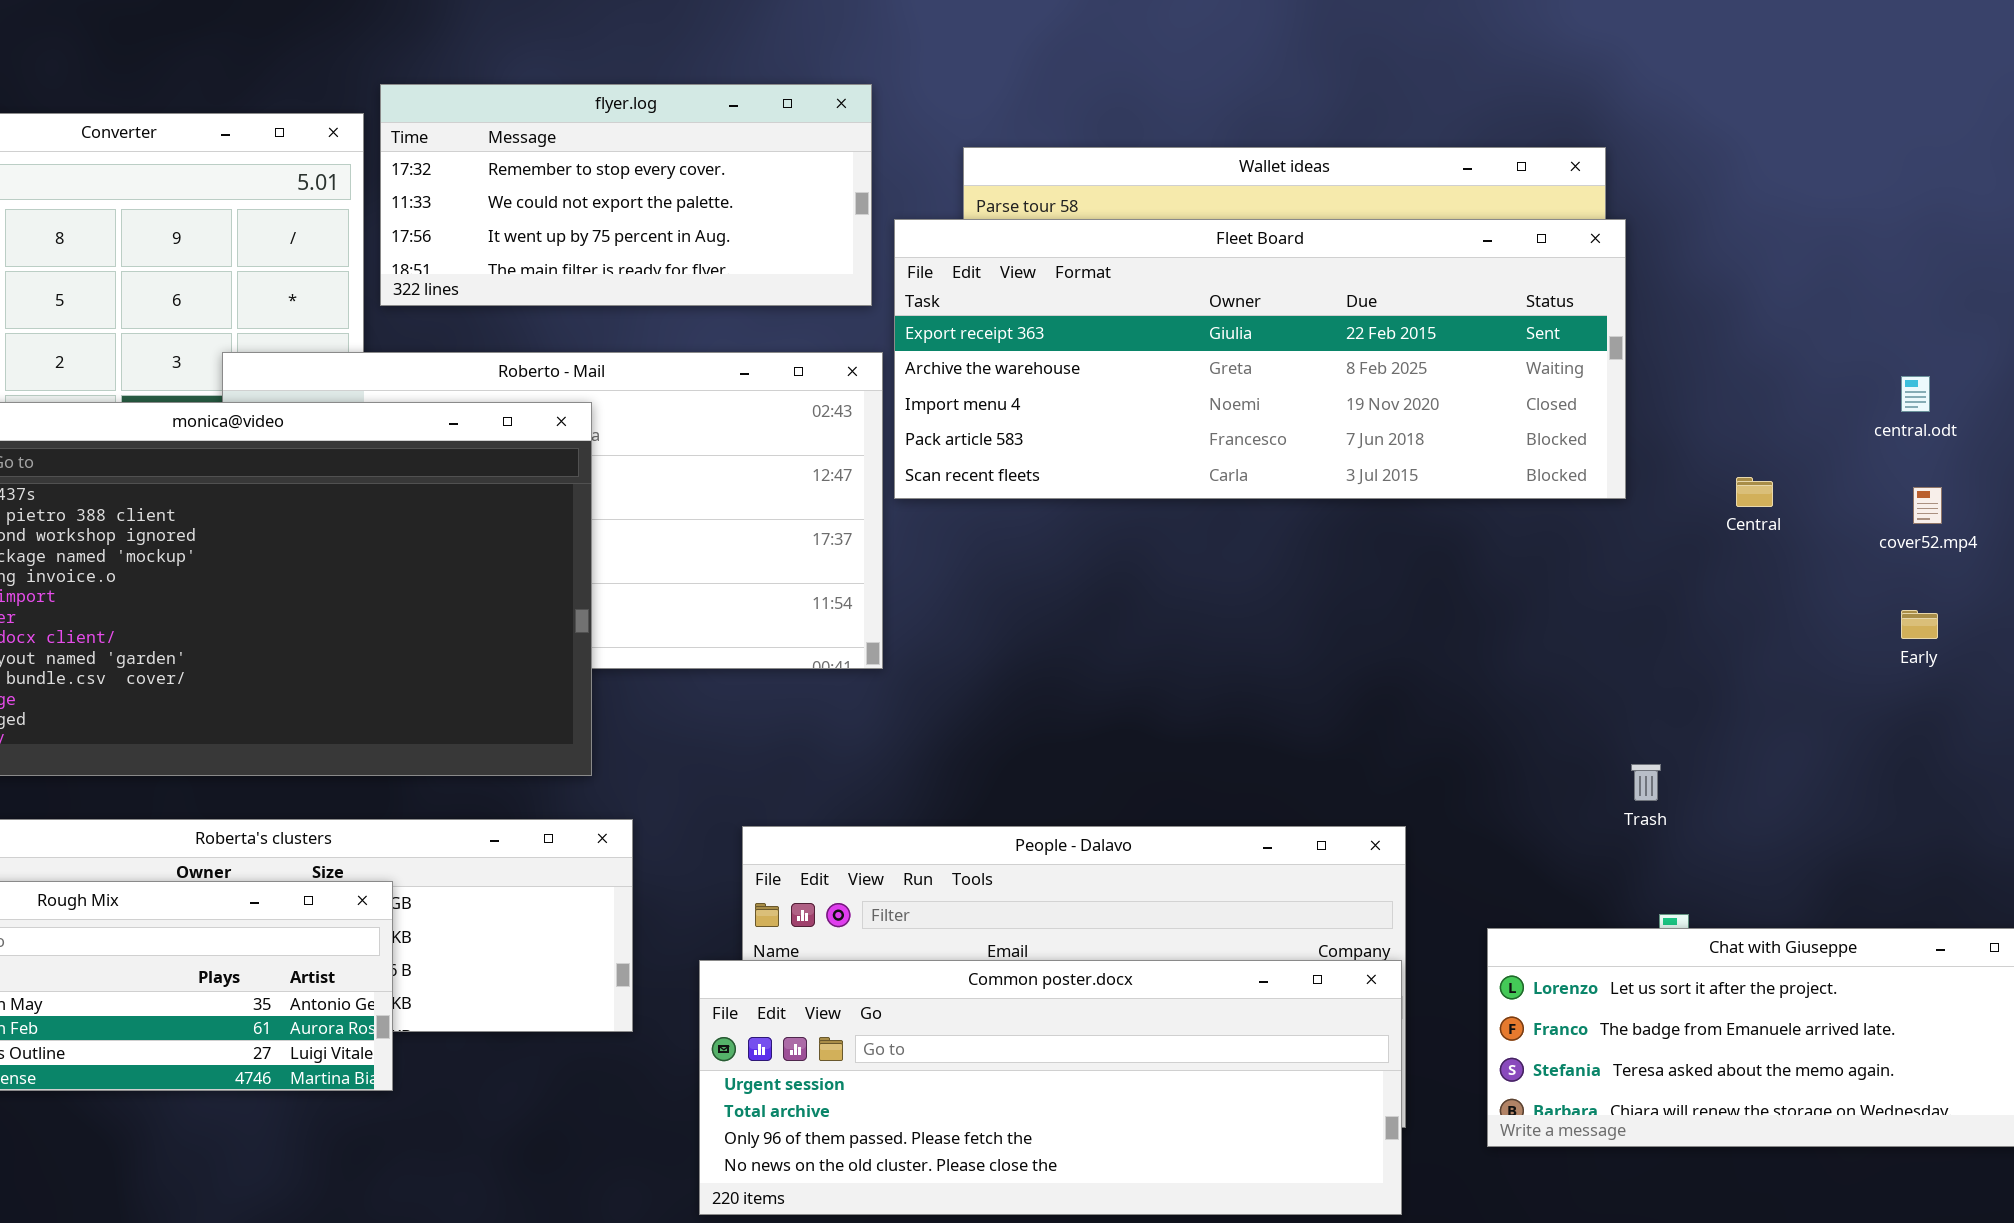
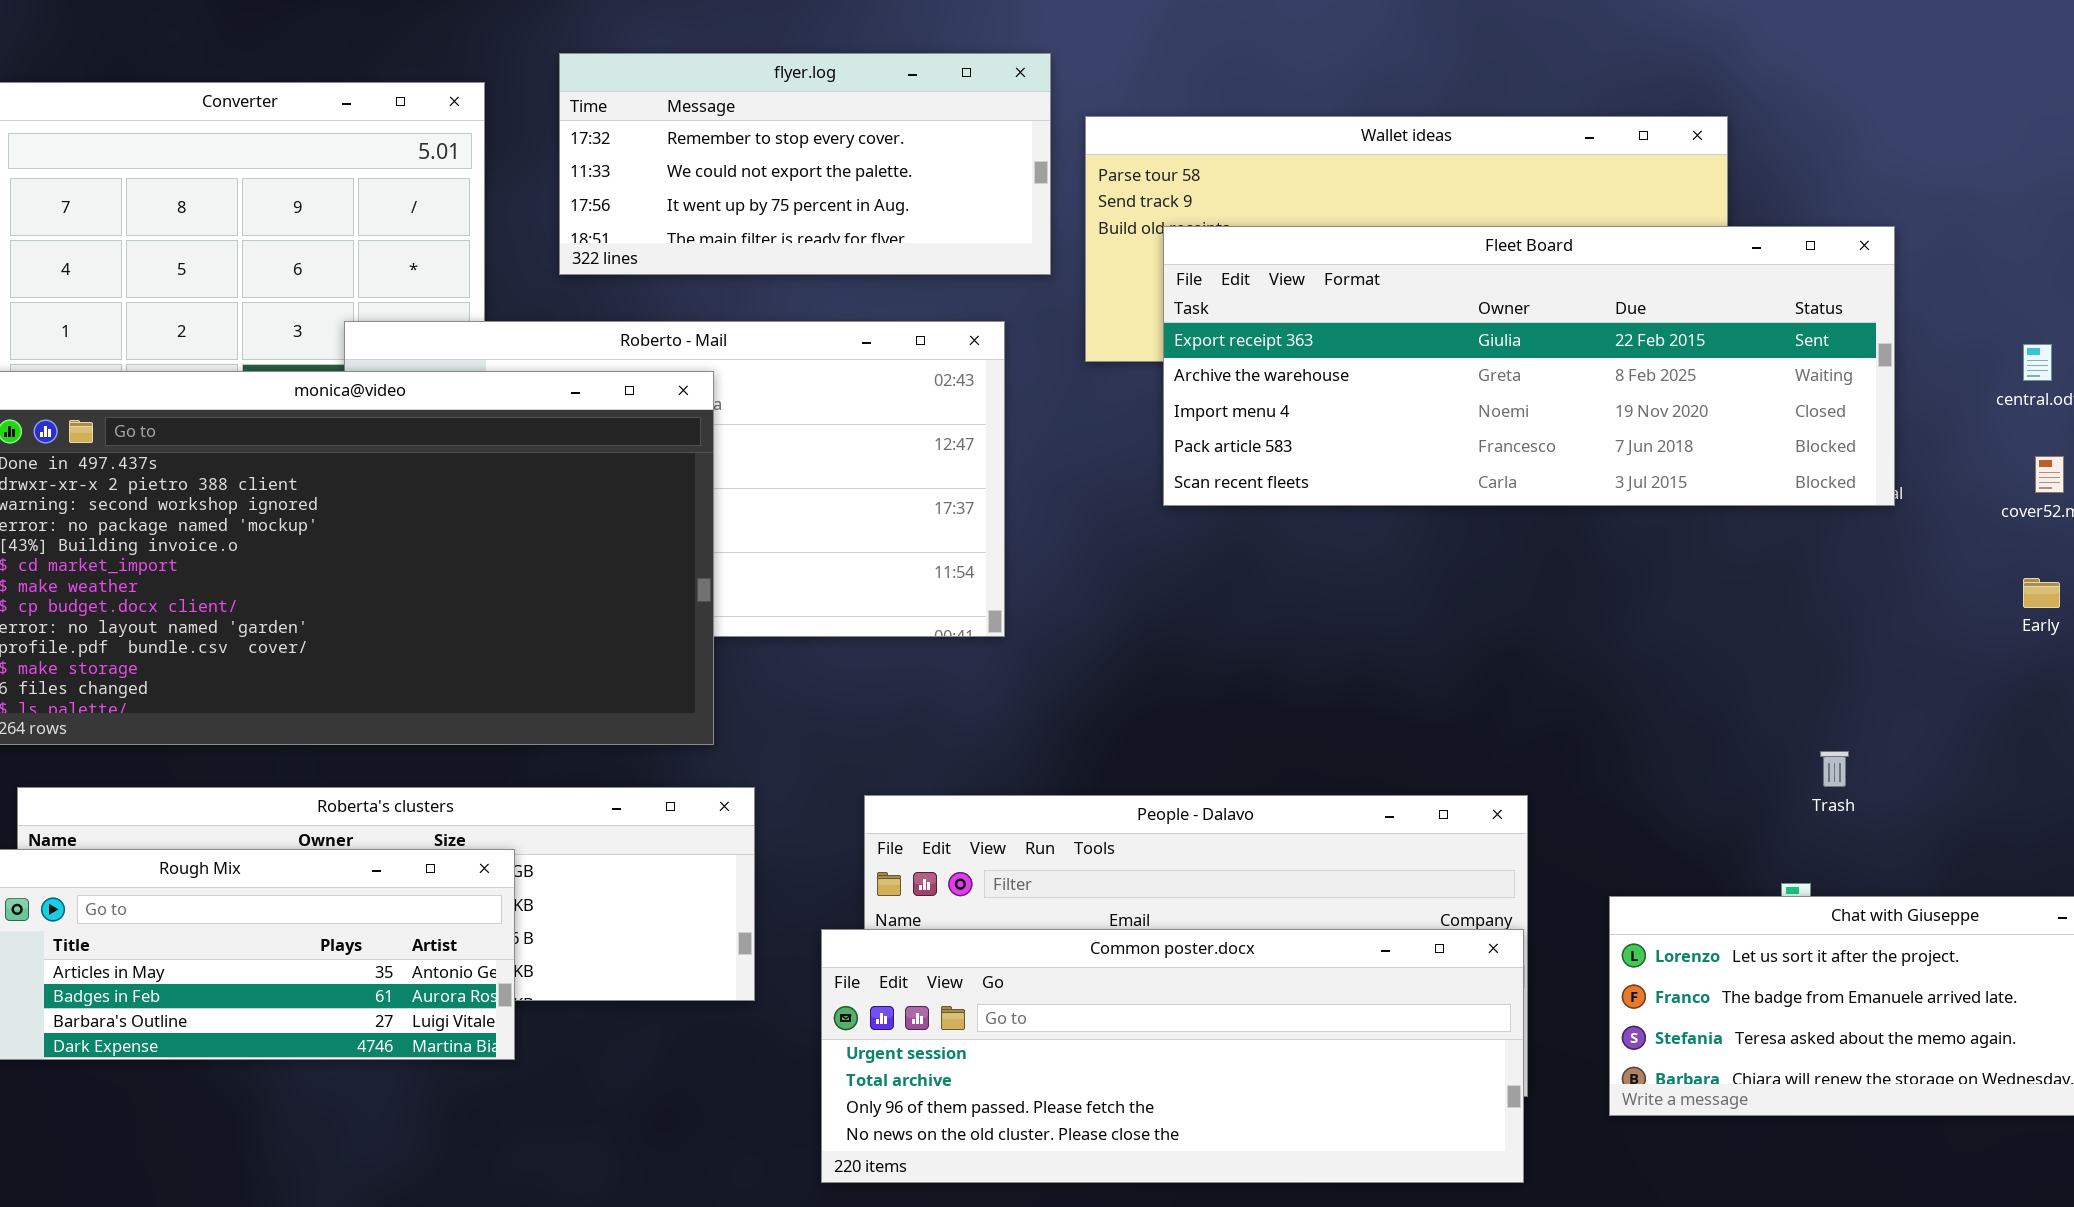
flyer.log: [380,84,872,306] -> [559,53,1051,275], moved
Fleet Board: [894,219,1626,499] -> [1163,226,1895,506], moved
Trash: [1631,764,1661,801] -> [1820,751,1849,787], moved

